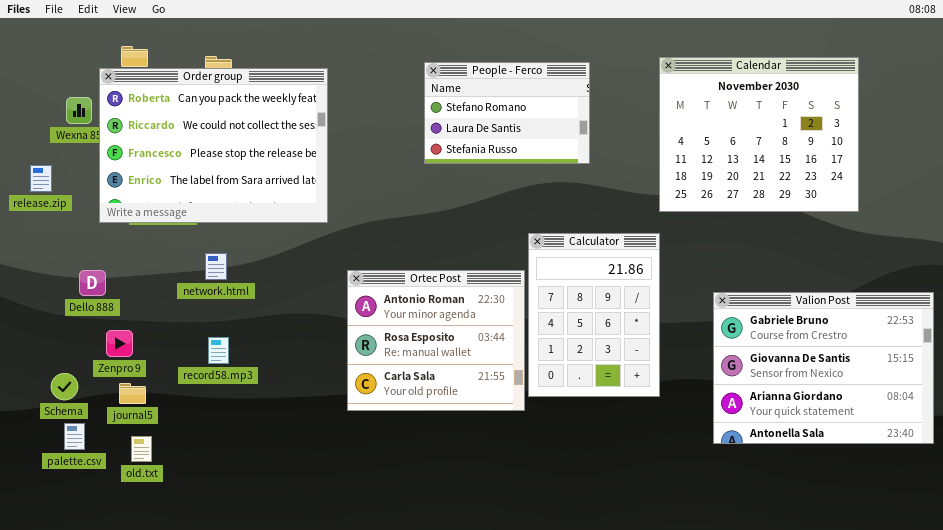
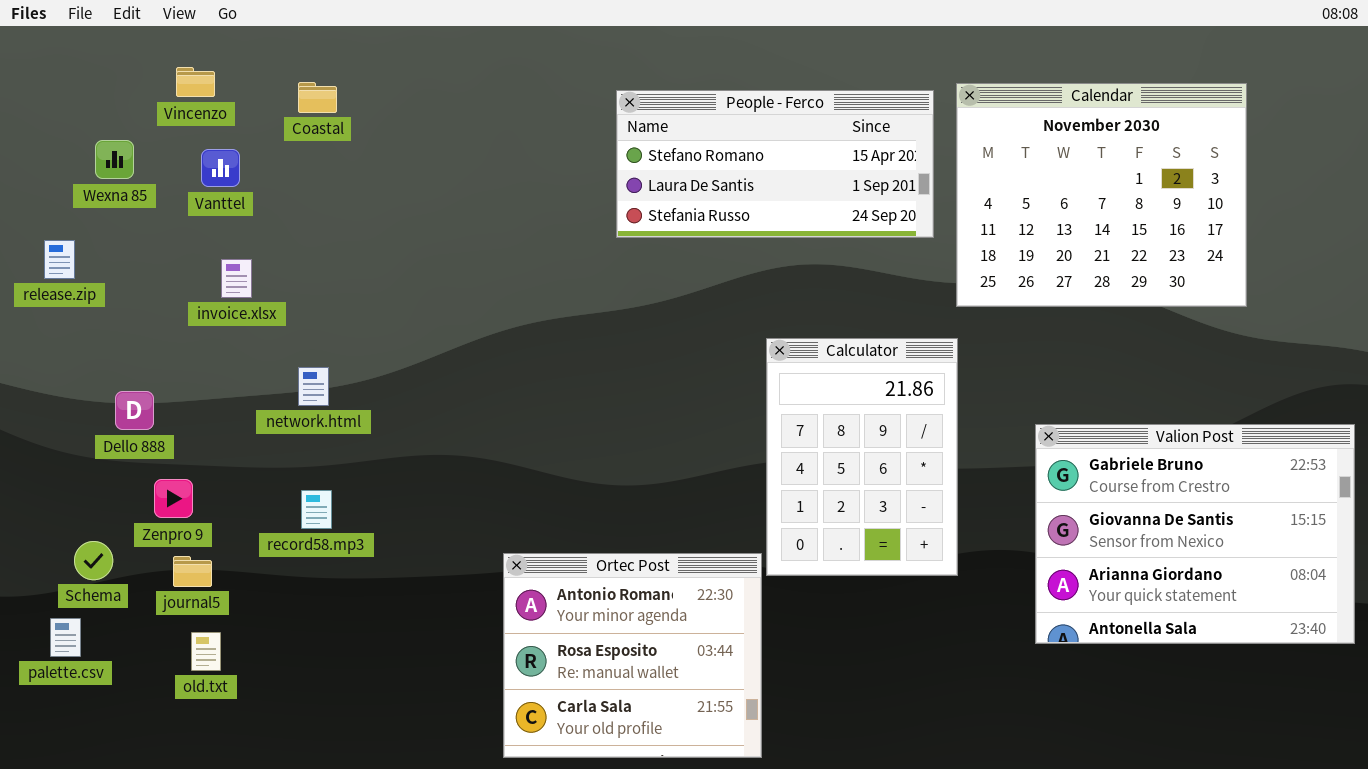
People - Ferco: [424,62,590,164] -> [616,90,934,238], resized
Order group: [99,68,328,223] -> none, closed
Ortec Post: [347,270,525,411] -> [503,553,762,758], moved
palette.csv: [64,423,85,450] -> [50,618,81,657], moved

